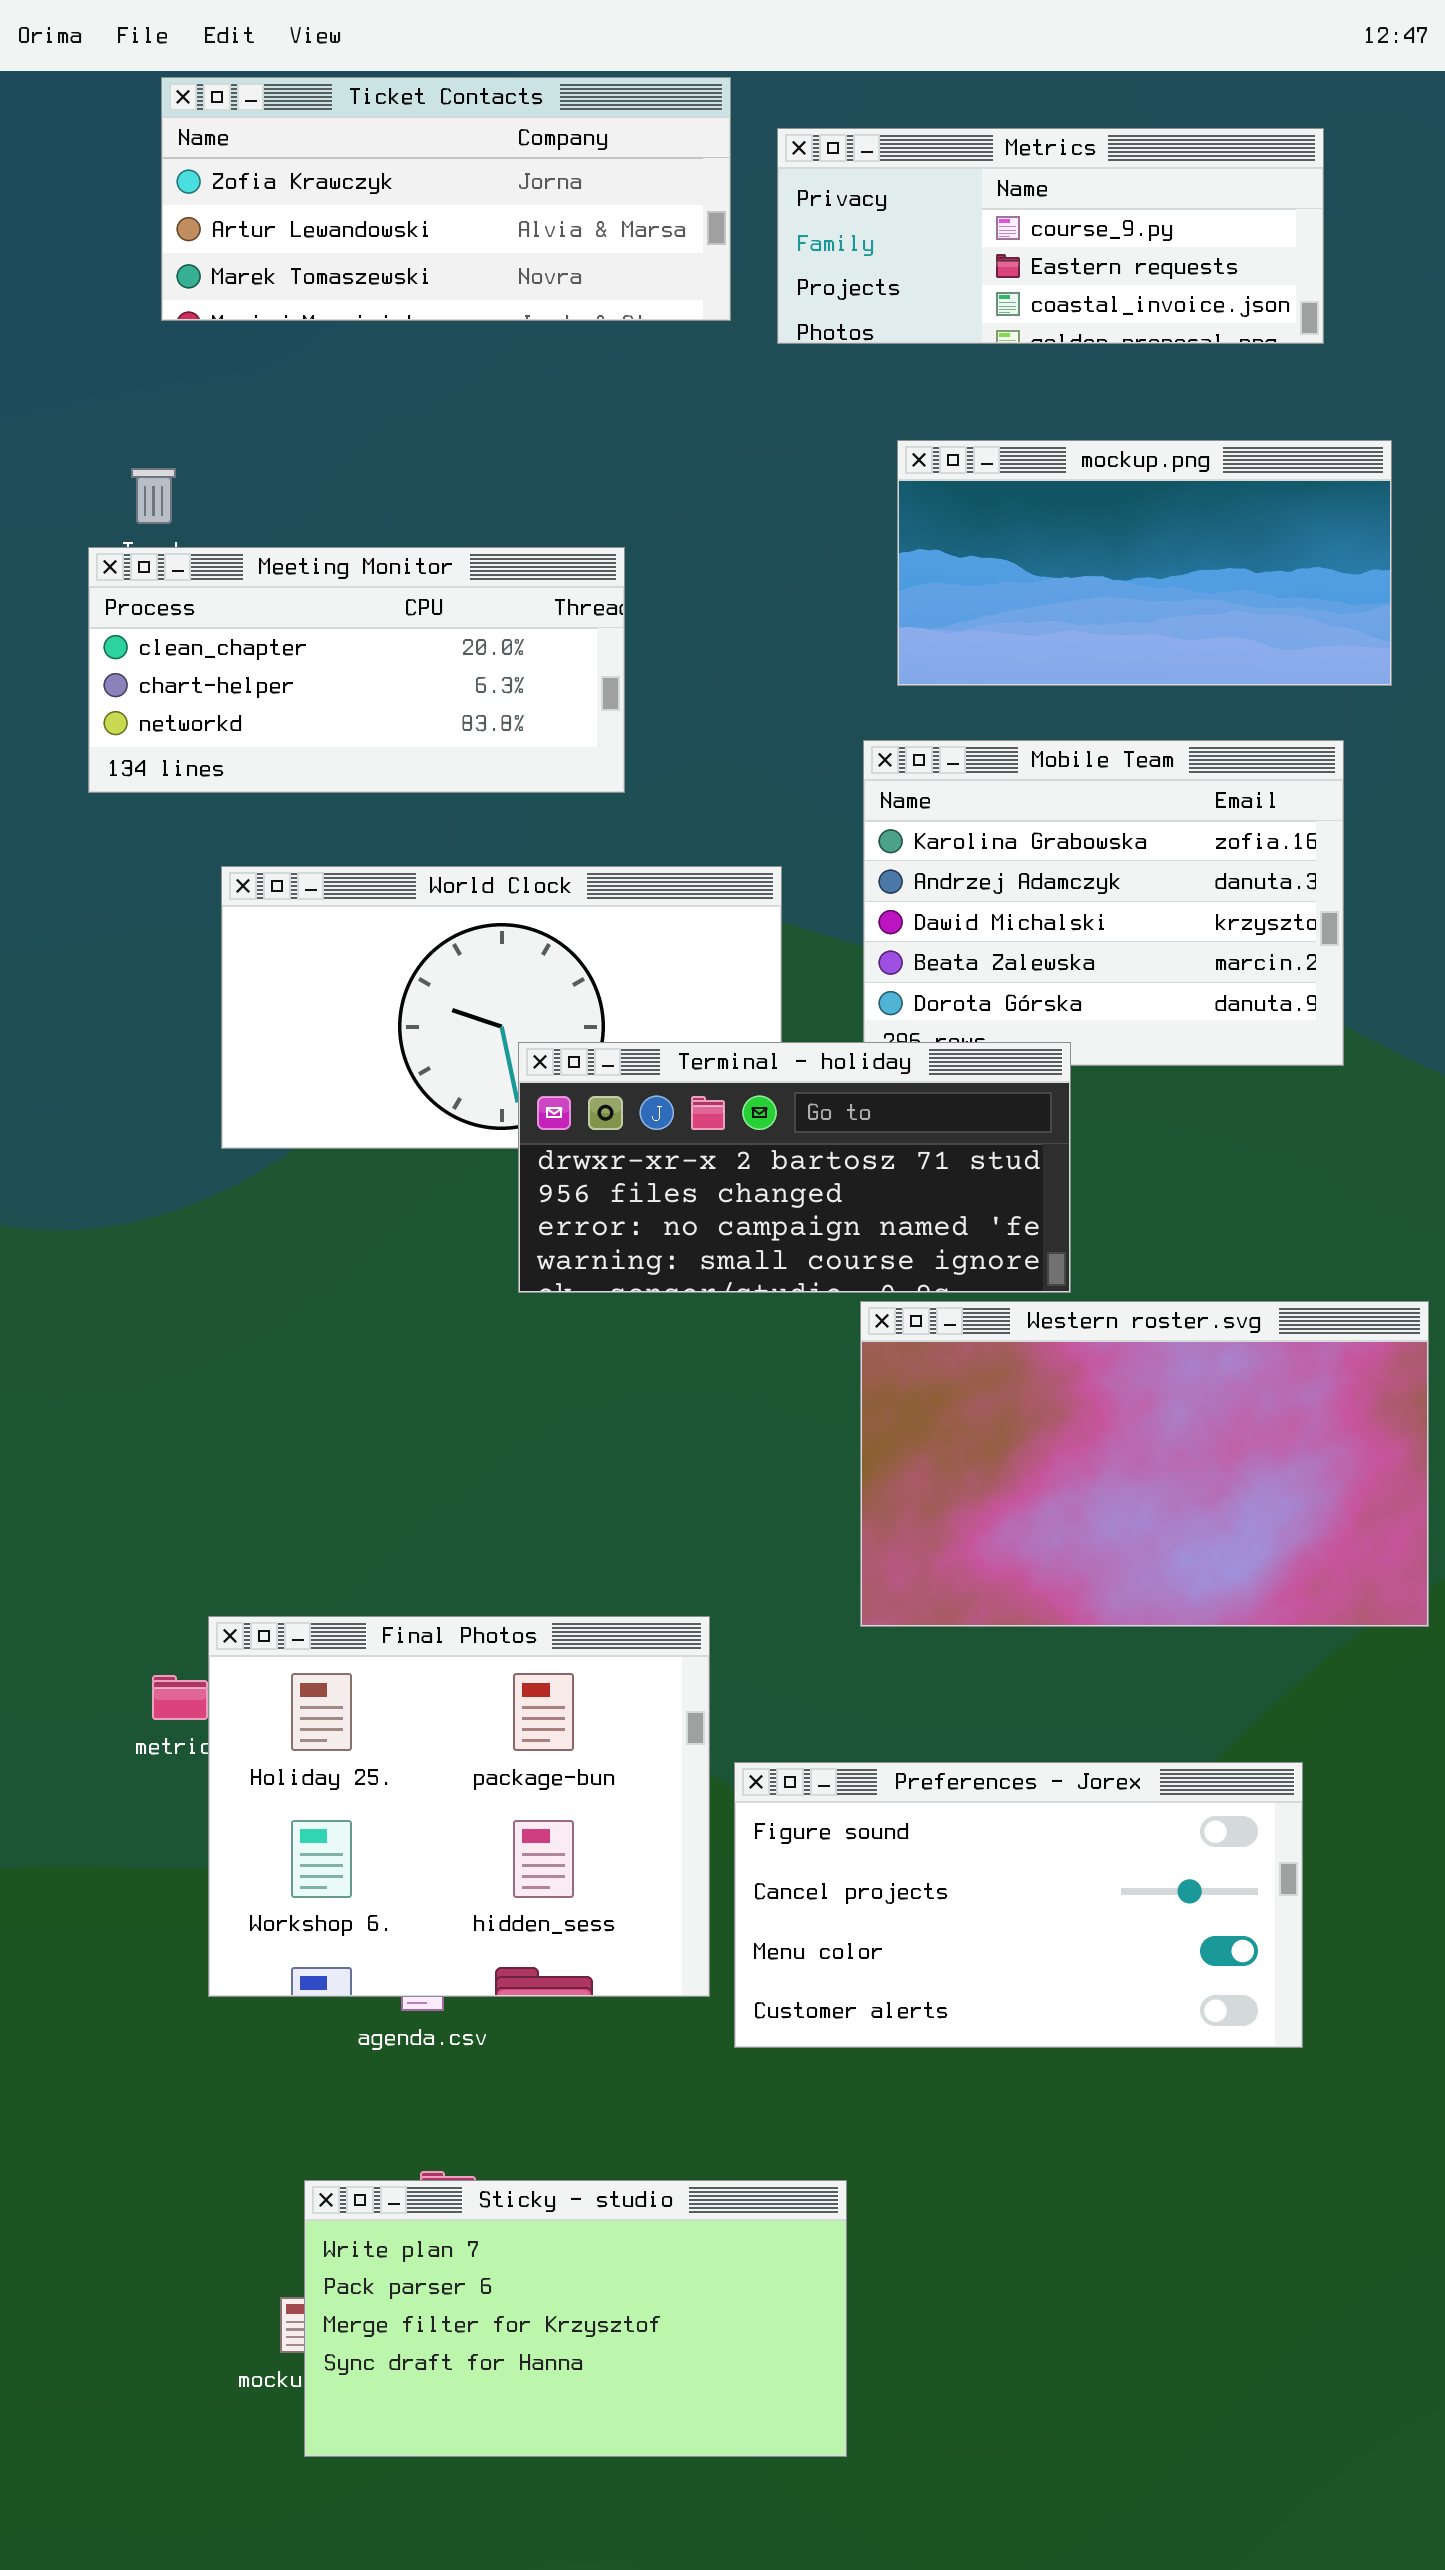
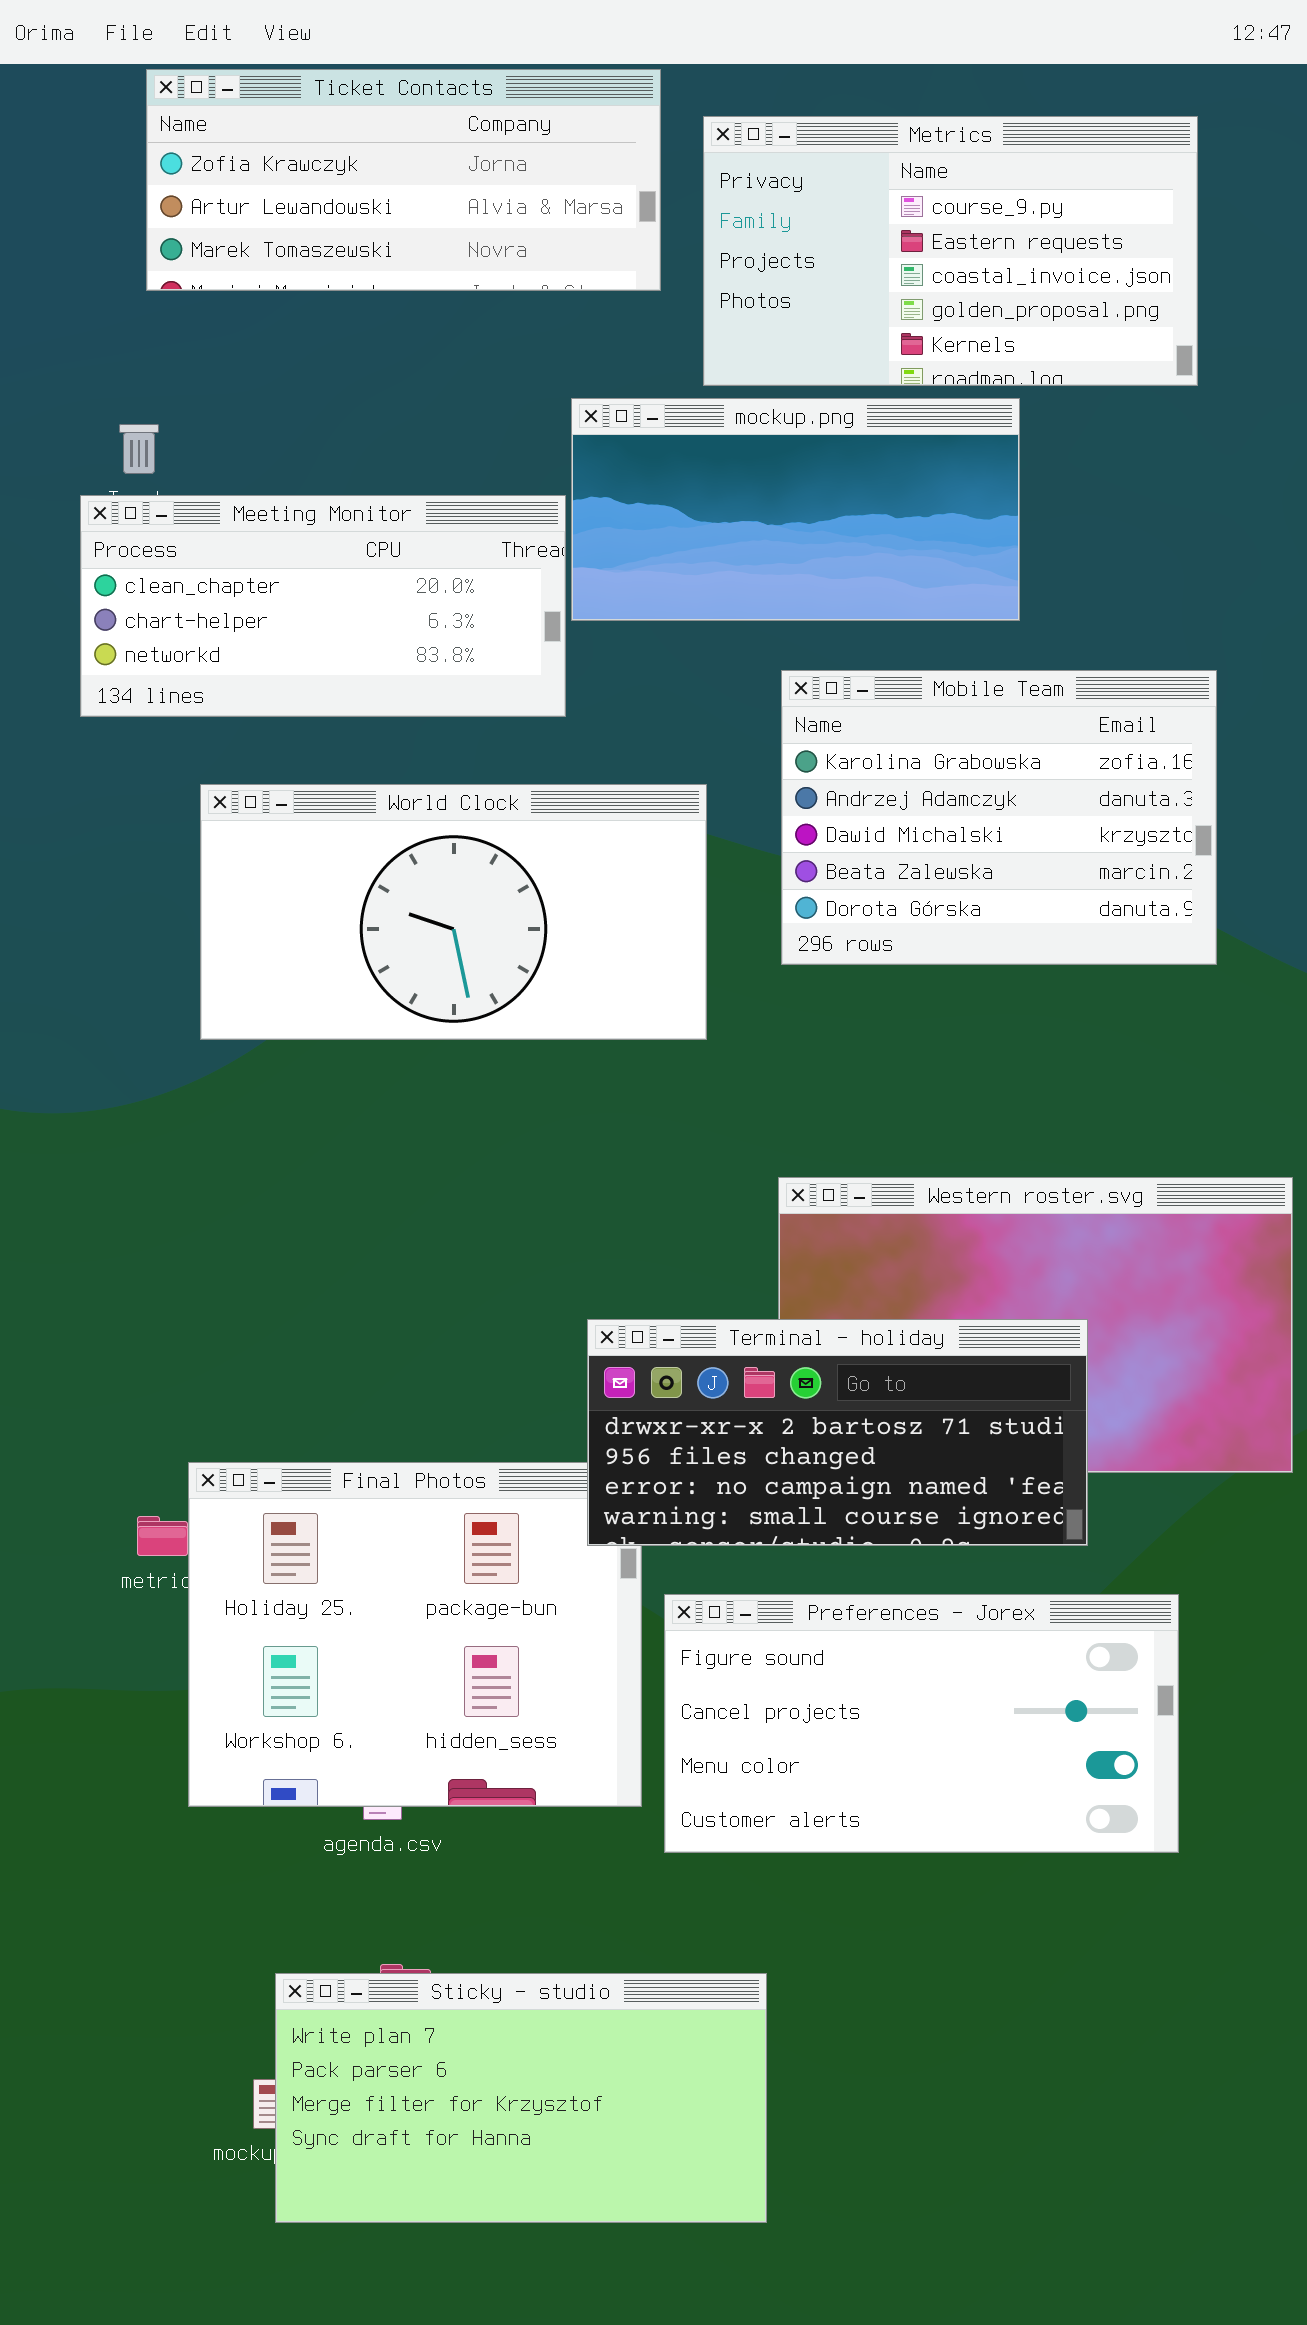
Metrics: [777,128,1324,344] -> [703,116,1198,386], resized
mockup.png: [897,440,1392,686] -> [571,398,1020,621], moved
Terminal - holiday: [518,1042,1071,1293] -> [587,1319,1088,1546], moved

